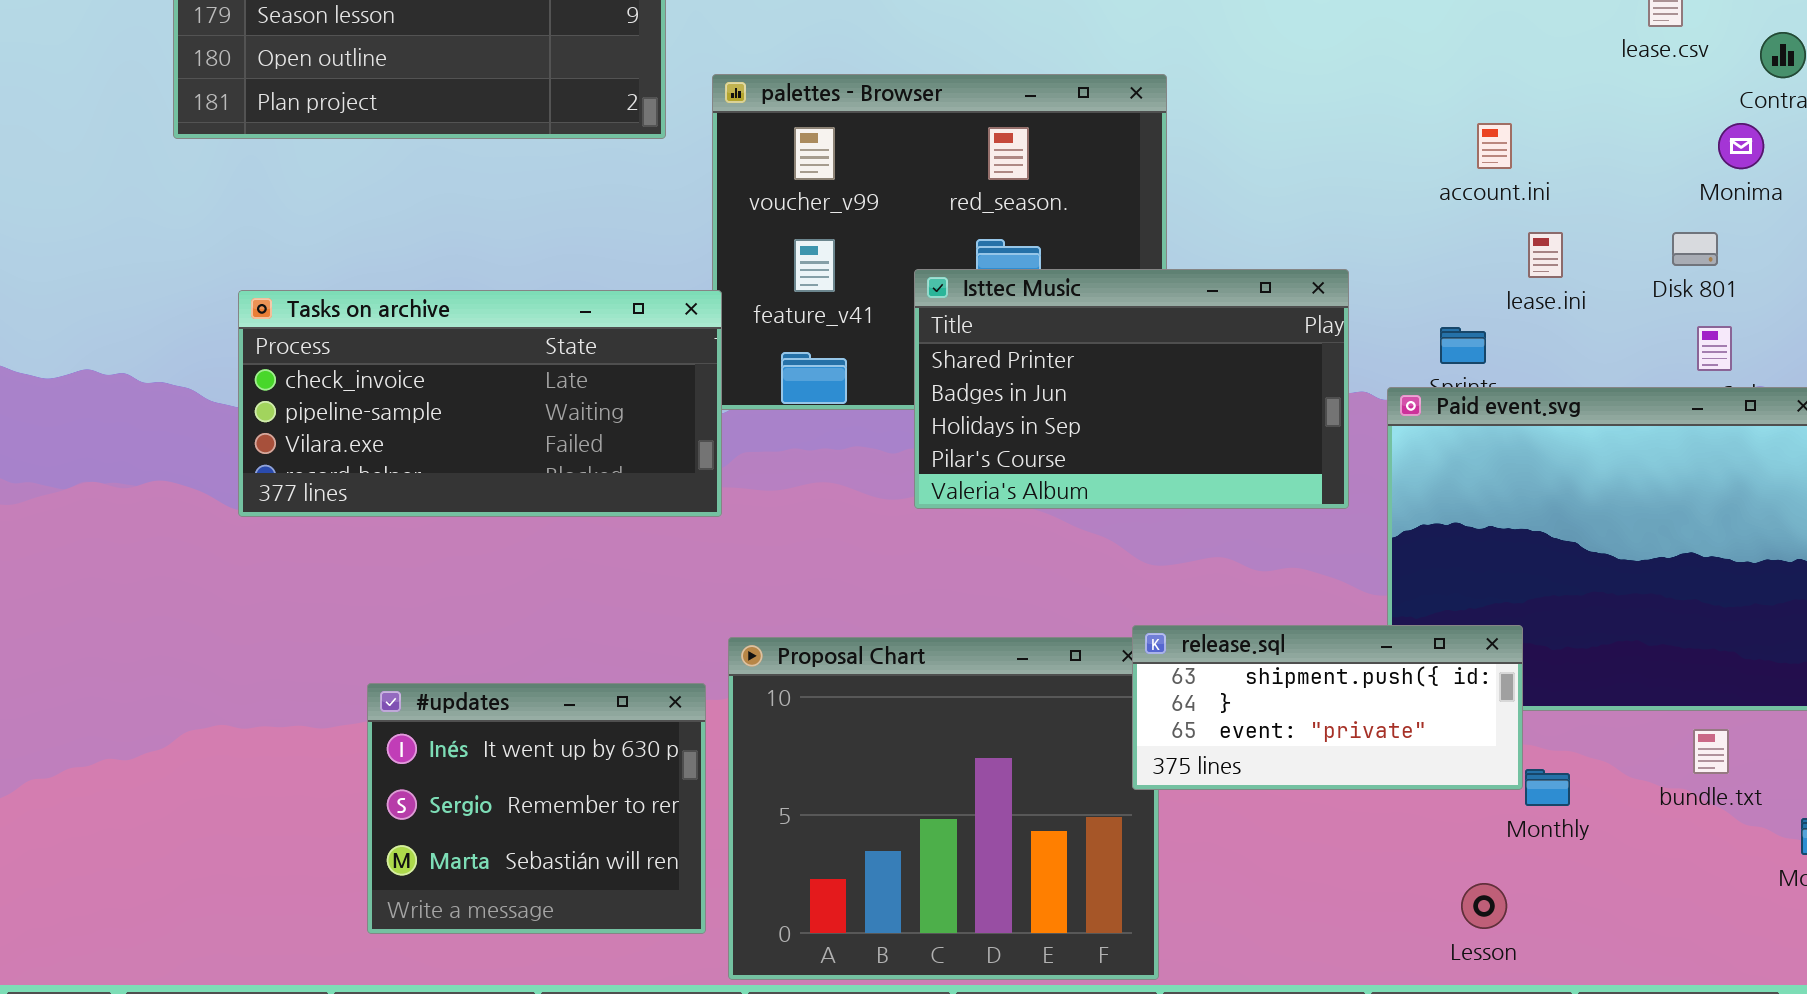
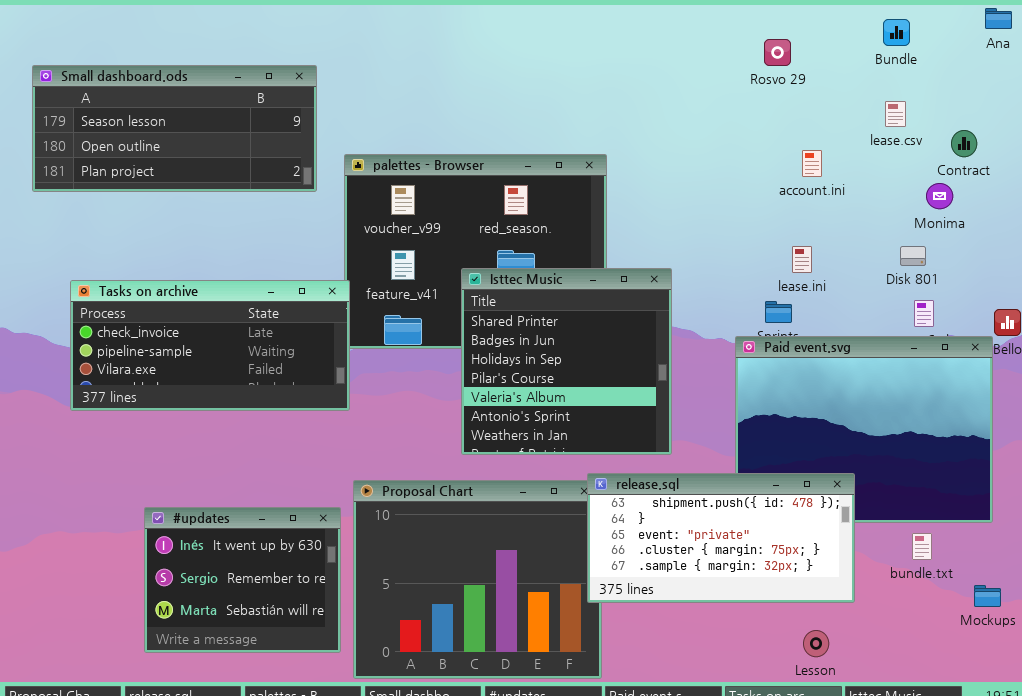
account.ini: [1477,123,1512,169] -> [802,150,822,177], moved
lease.ini: [1528,232,1563,278] -> [792,246,812,273], moved
Isttec Music: [914,269,1349,509] -> [461,268,672,455], resized
release.sql: [1132,625,1523,790] -> [587,473,855,603], resized
Lesson: [1461,883,1507,929] -> [803,630,829,657], moved

